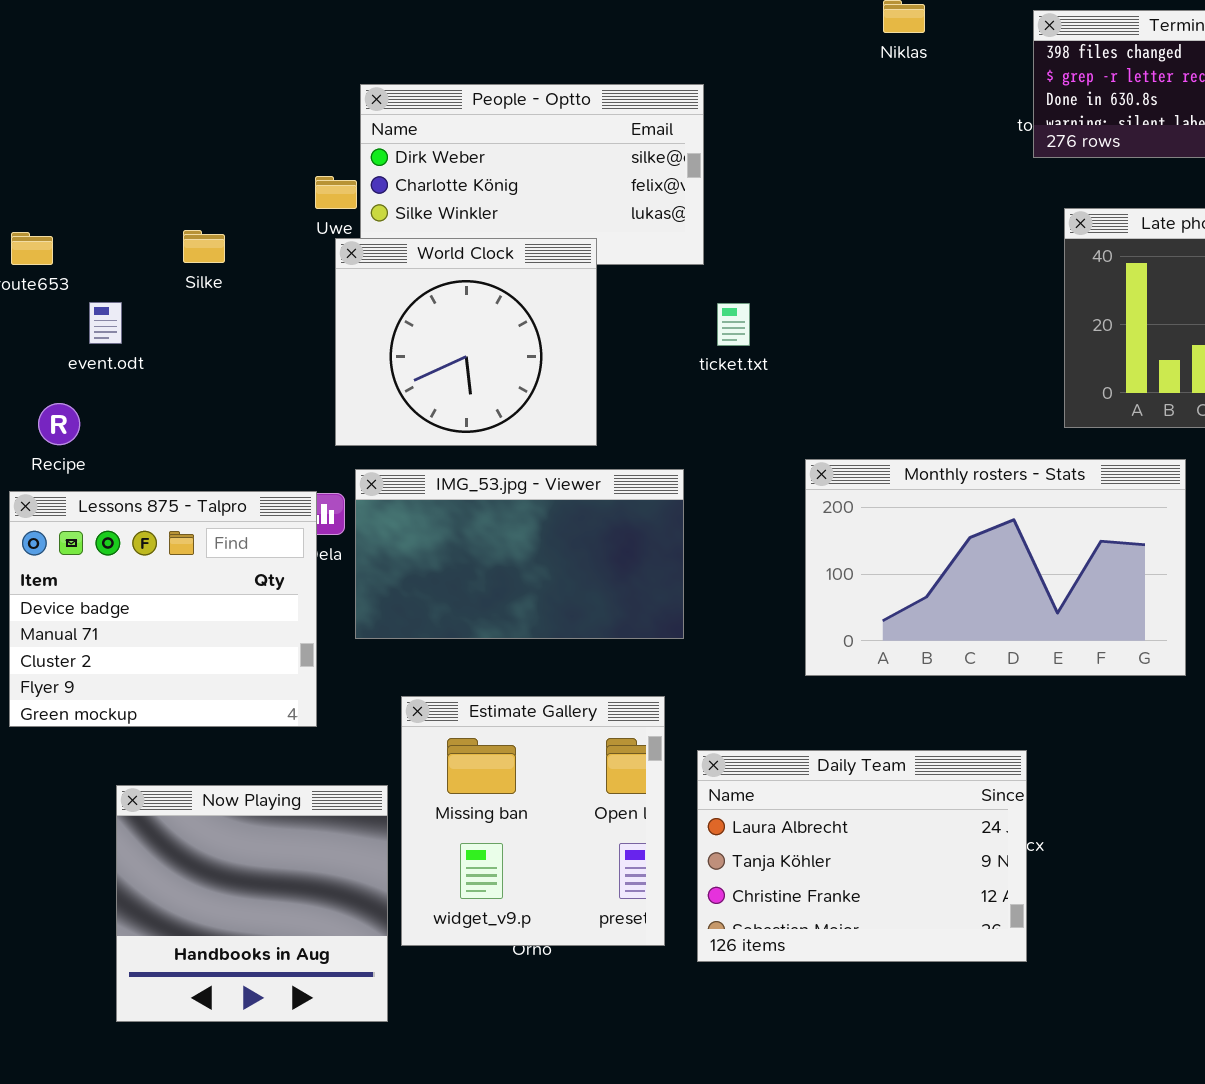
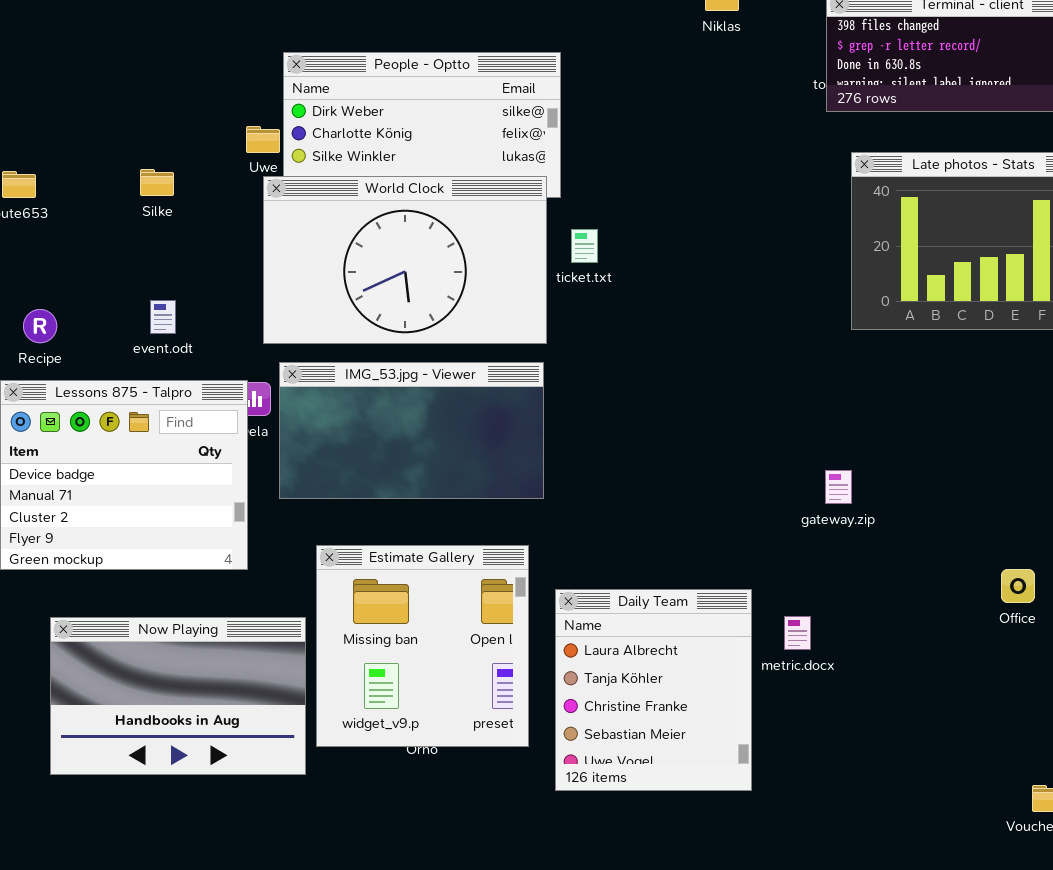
World Clock: [335,238,597,446] -> [263,176,547,344], resized
event.odt: [89,302,122,344] -> [150,300,176,334], moved
Monthly rosters - Stats: [805,459,1186,676] -> none, closed
Daily Team: [697,750,1027,962] -> [555,589,752,791], resized
Now Playing: [116,785,388,1022] -> [50,617,306,775], resized

